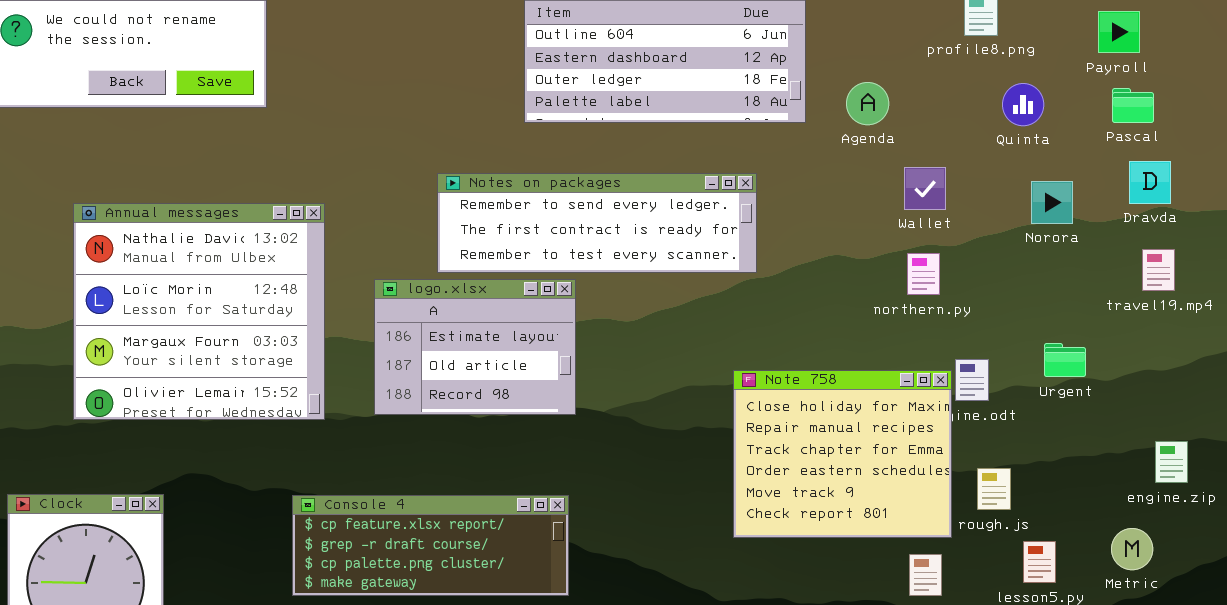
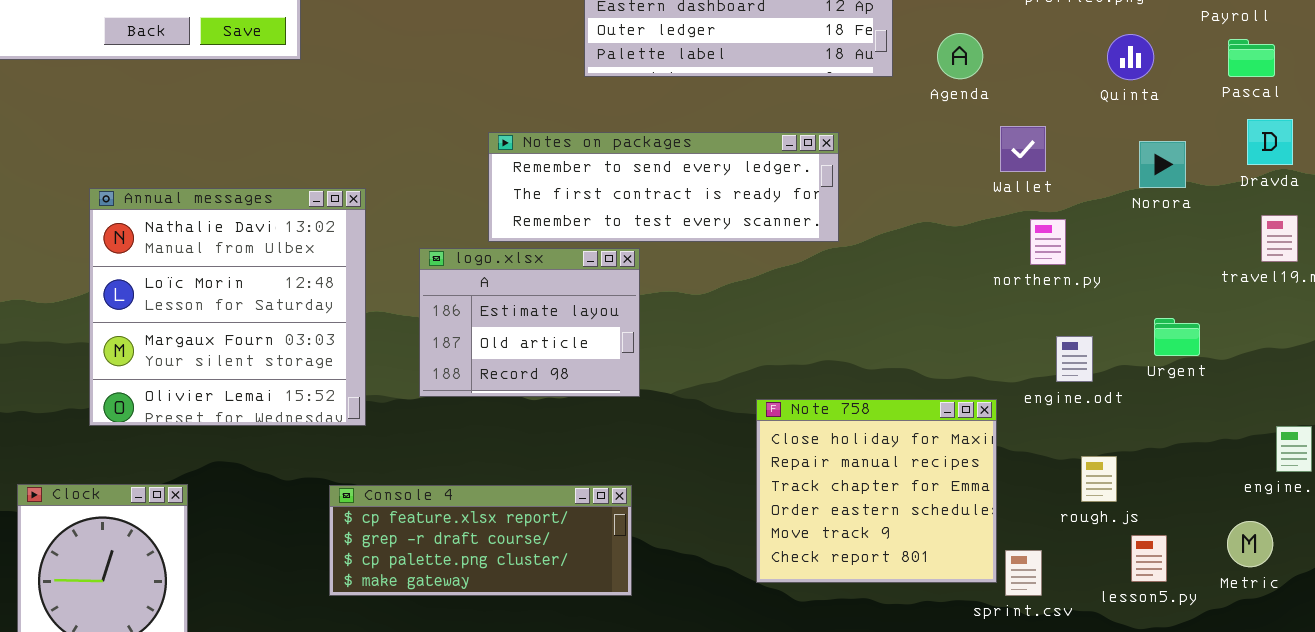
Annual messages: [73,203,325,420] -> [89,188,366,426], moved
northern.py: [907,253,940,295] -> [1030,219,1066,265], moved
Note 758: [733,370,952,538] -> [756,399,997,583], moved

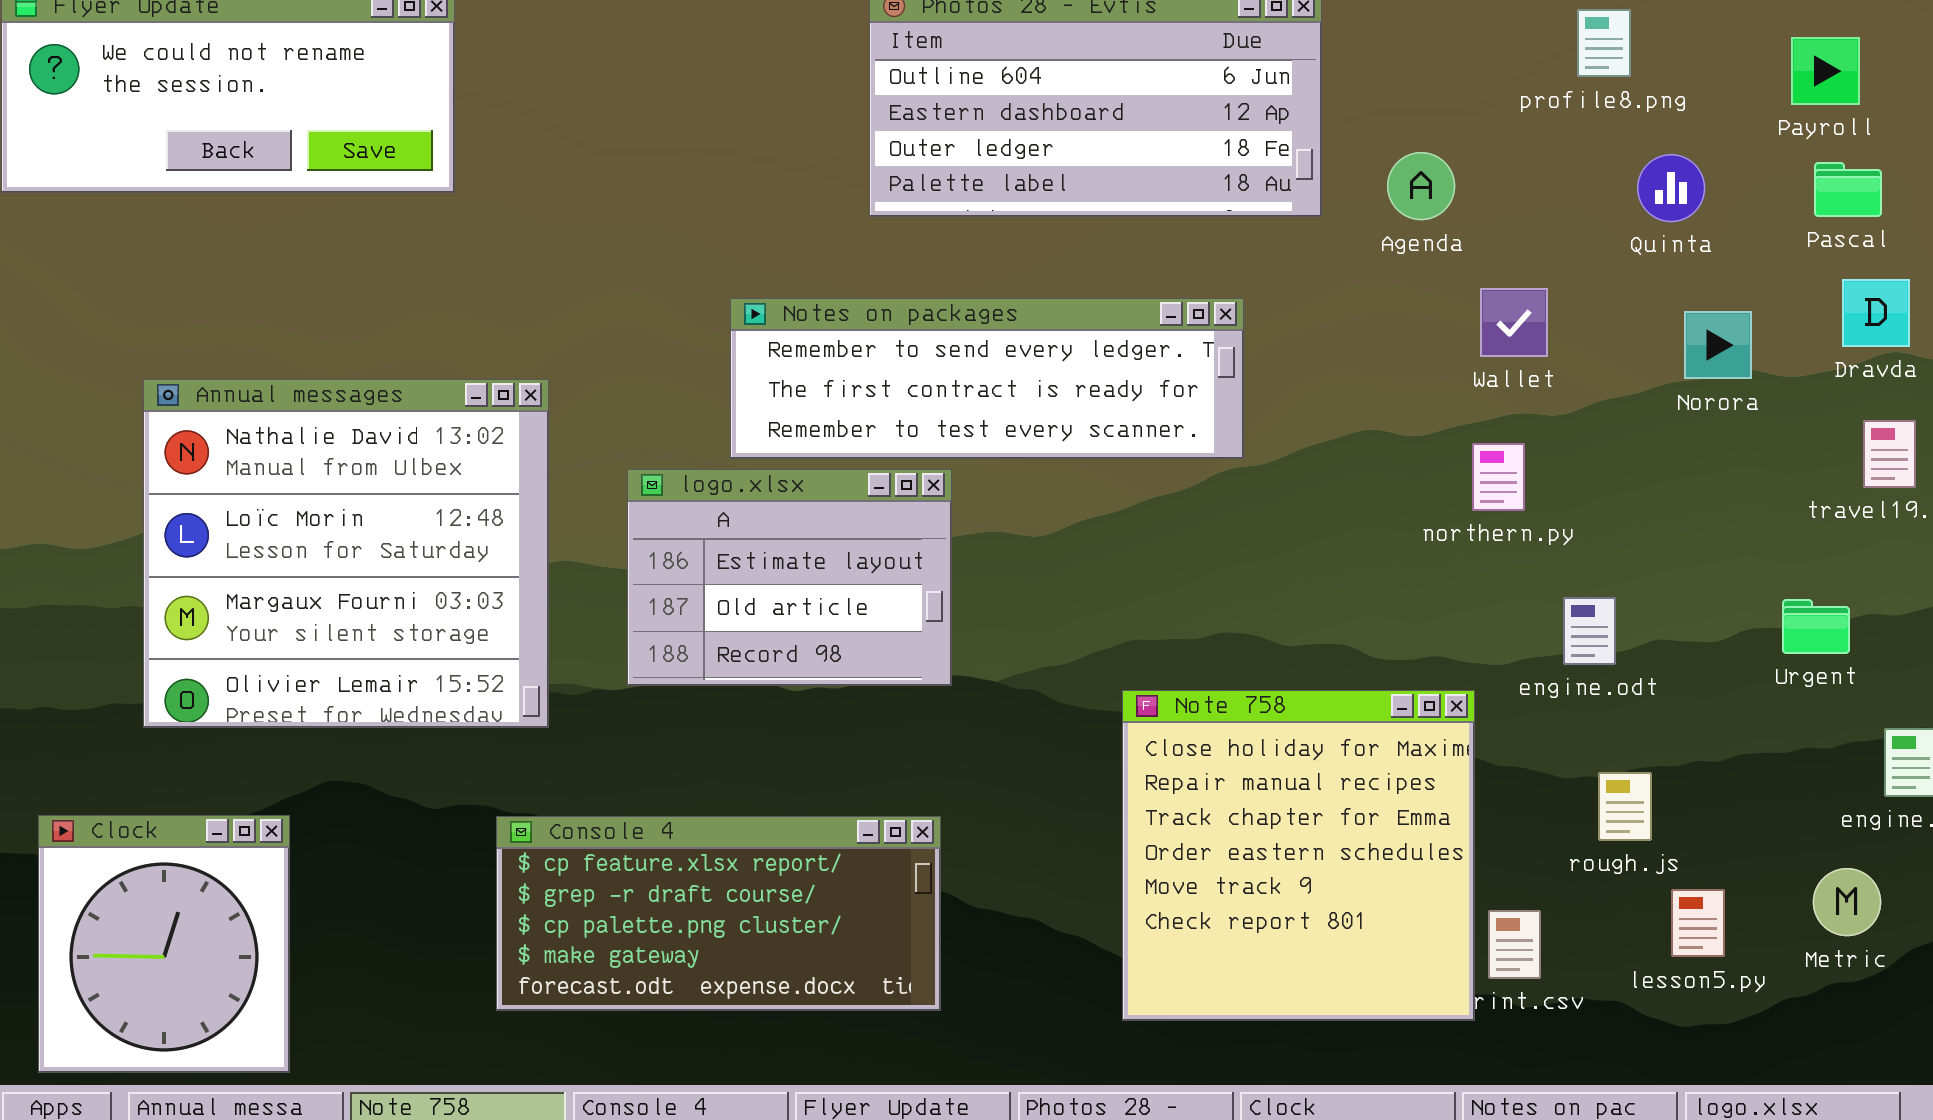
northern.py: [1030,219,1066,265] -> [1472,443,1525,511], moved
Urgent: [1154,318,1200,356] -> [1782,599,1850,654], moved
Note 758: [756,399,997,583] -> [1122,690,1475,1021], resized
Console 4: [329,485,632,596] -> [496,816,941,1011], resized

